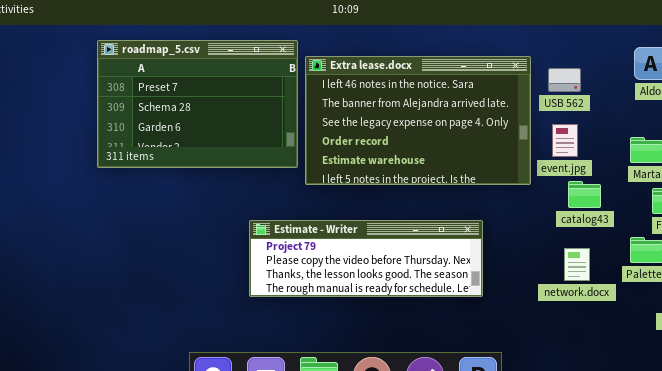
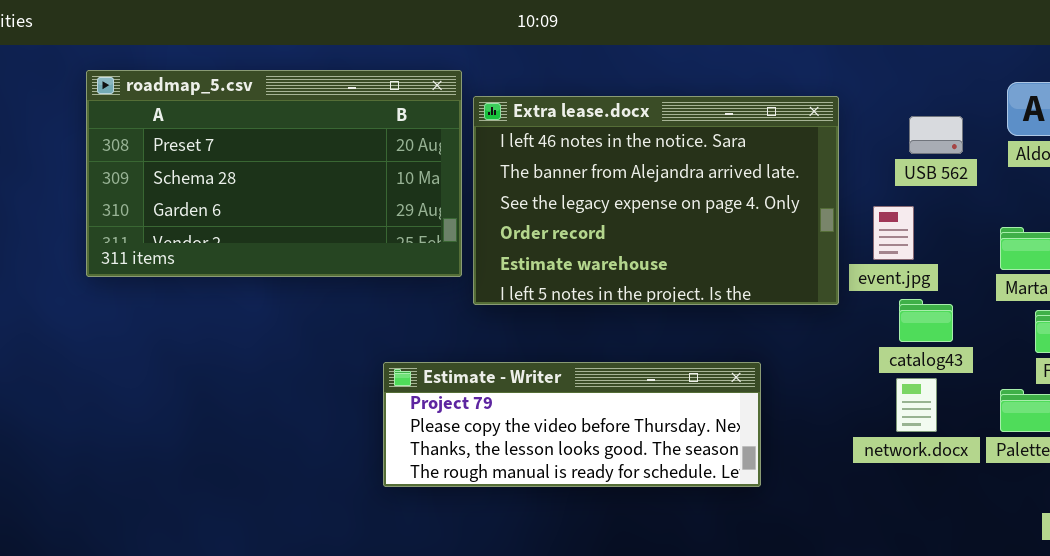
roadmap_5.csv: [97,40,298,168] -> [86,70,462,277], resized
USB 562: [548,68,581,92] -> [909,116,963,154], moved
network.docx: [564,248,590,281] -> [896,378,937,432], moved

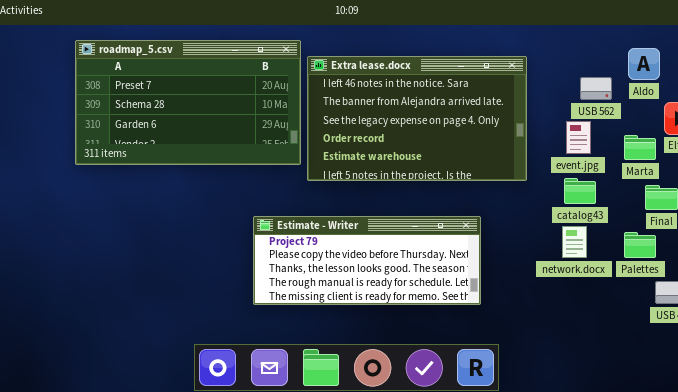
USB 562: [909,116,963,154] -> [580,77,612,100], moved
event.jpg: [873,206,914,260] -> [566,121,591,154], moved
Estimate - Writer: [383,362,761,487] -> [253,216,481,305], resized

